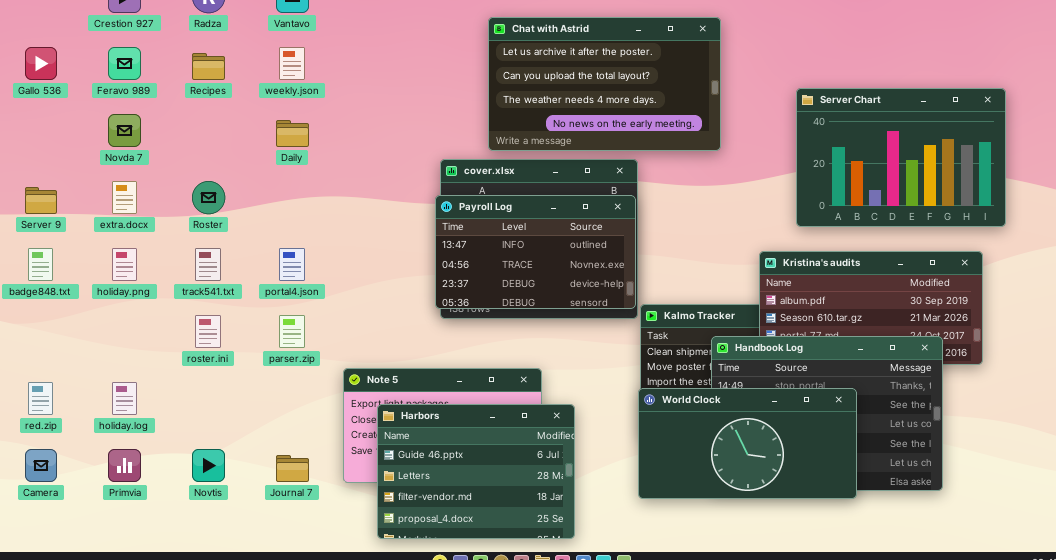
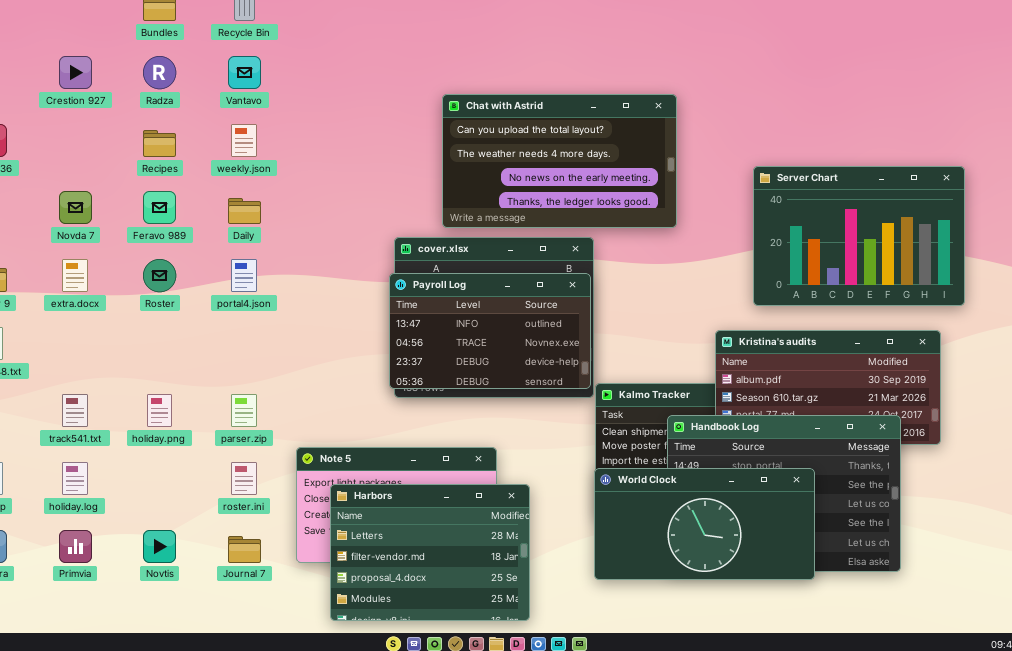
Chat with Astrid: [488,17,721,151] -> [442,94,677,228], scrolled down 1 row
Feravo 989: [108,47,141,80] -> [143,191,176,224], moved
holiday.png: [112,248,137,281] -> [147,394,172,427], moved
track541.txt: [195,248,221,281] -> [62,394,88,427], moved
portal4.json: [279,248,305,281] -> [231,259,257,292], moved
roster.ini: [195,315,221,348] -> [231,462,257,495], moved
Harbors: [377,404,575,539] -> [330,484,530,621], scrolled down 1 row

